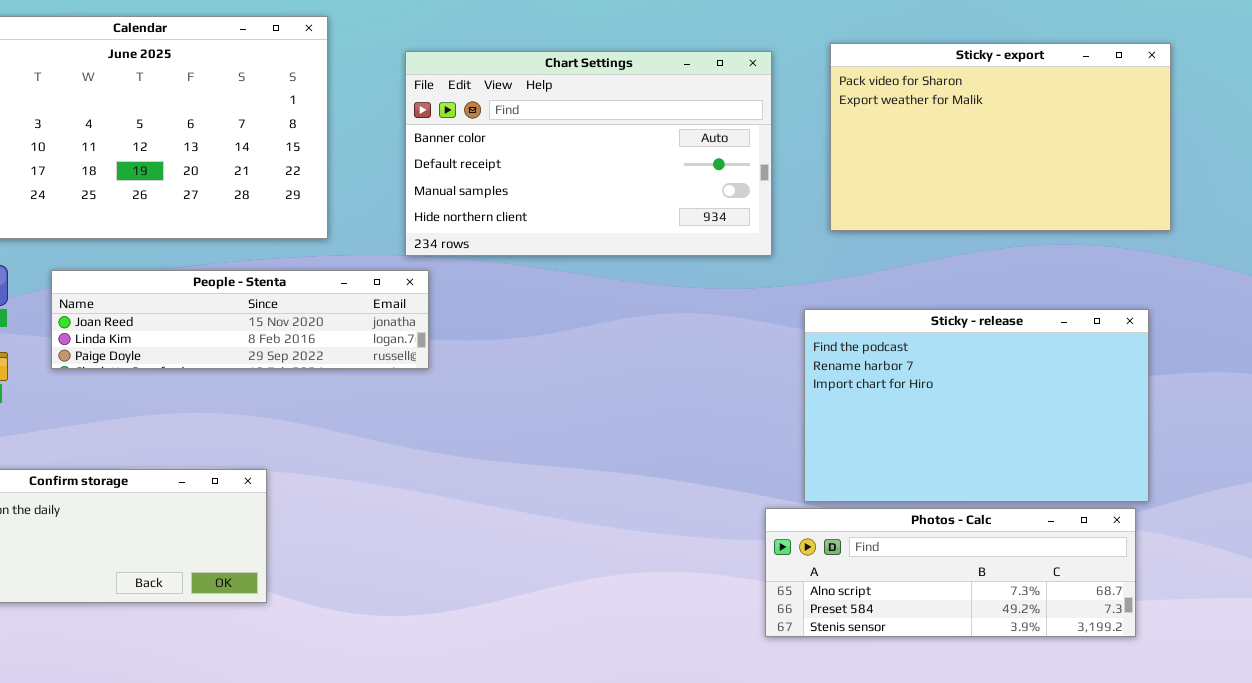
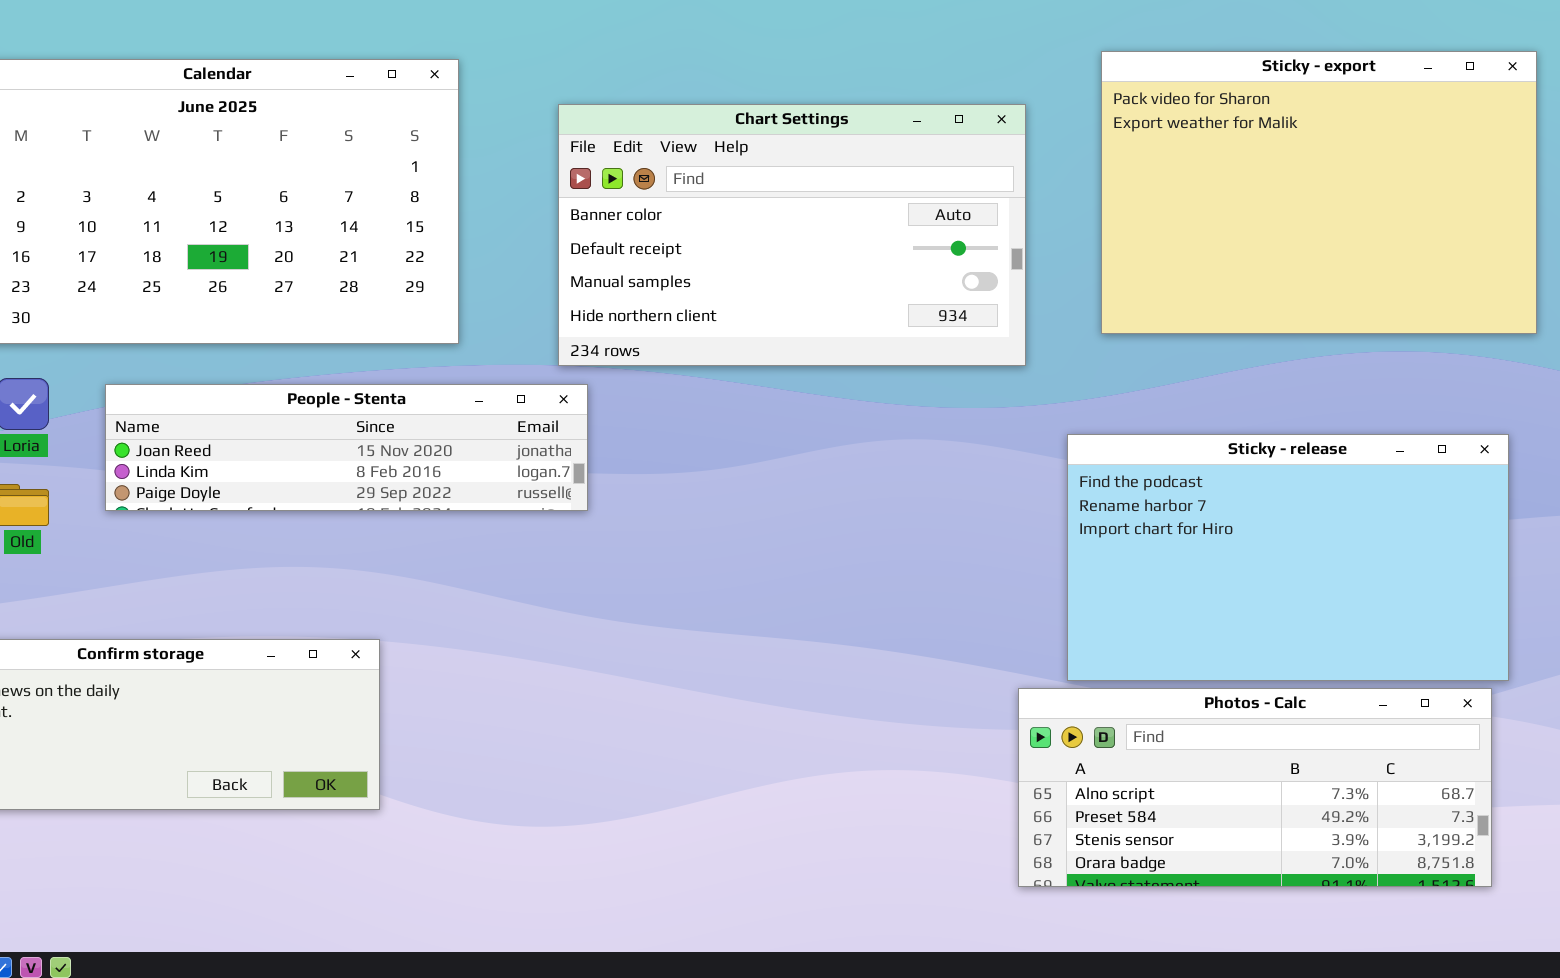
Sticky - export: [830,43,1171,231] -> [1101,51,1537,334], resized
Photos - Calc: [765,508,1136,637] -> [1018,688,1492,887], resized

